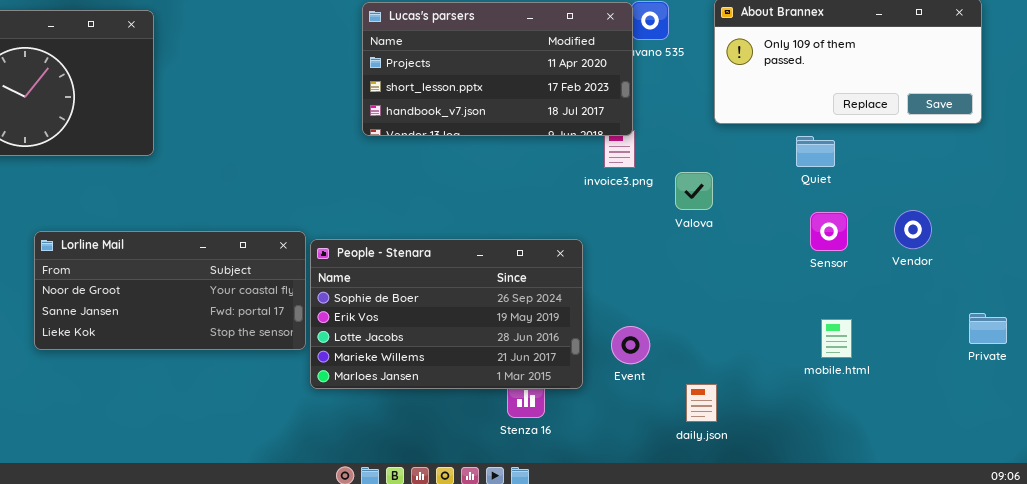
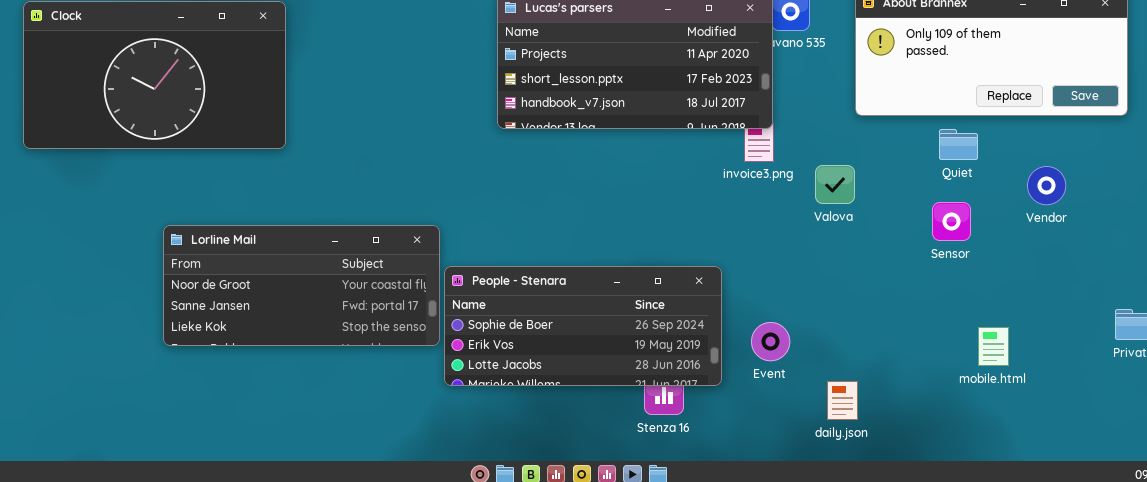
Vendor: [894,210,932,249] -> [1027,166,1066,205], moved
Sensor: [810,212,848,251] -> [932,202,971,241], moved
People - Stenara: [310,239,583,389] -> [444,266,722,386], resized
mobile.html: [821,319,852,358] -> [978,327,1009,366], moved

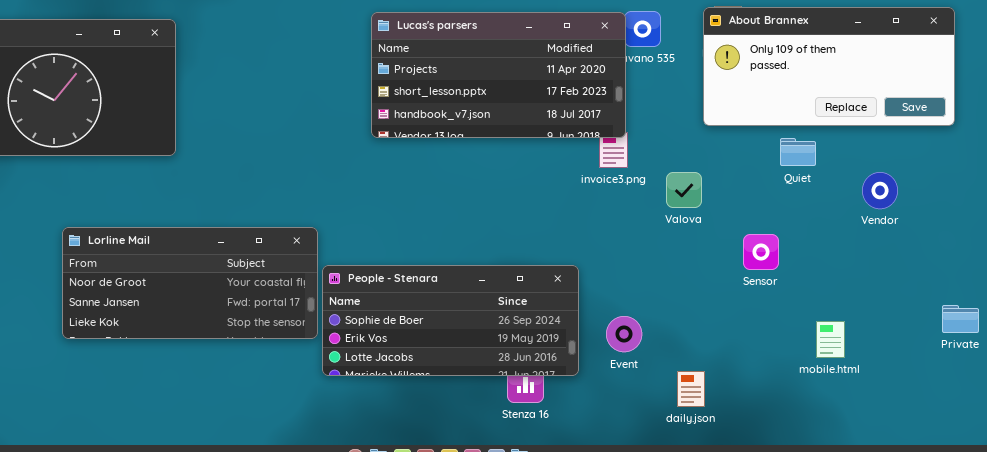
Sensor: [932,202,971,241] -> [743,234,779,270], moved

